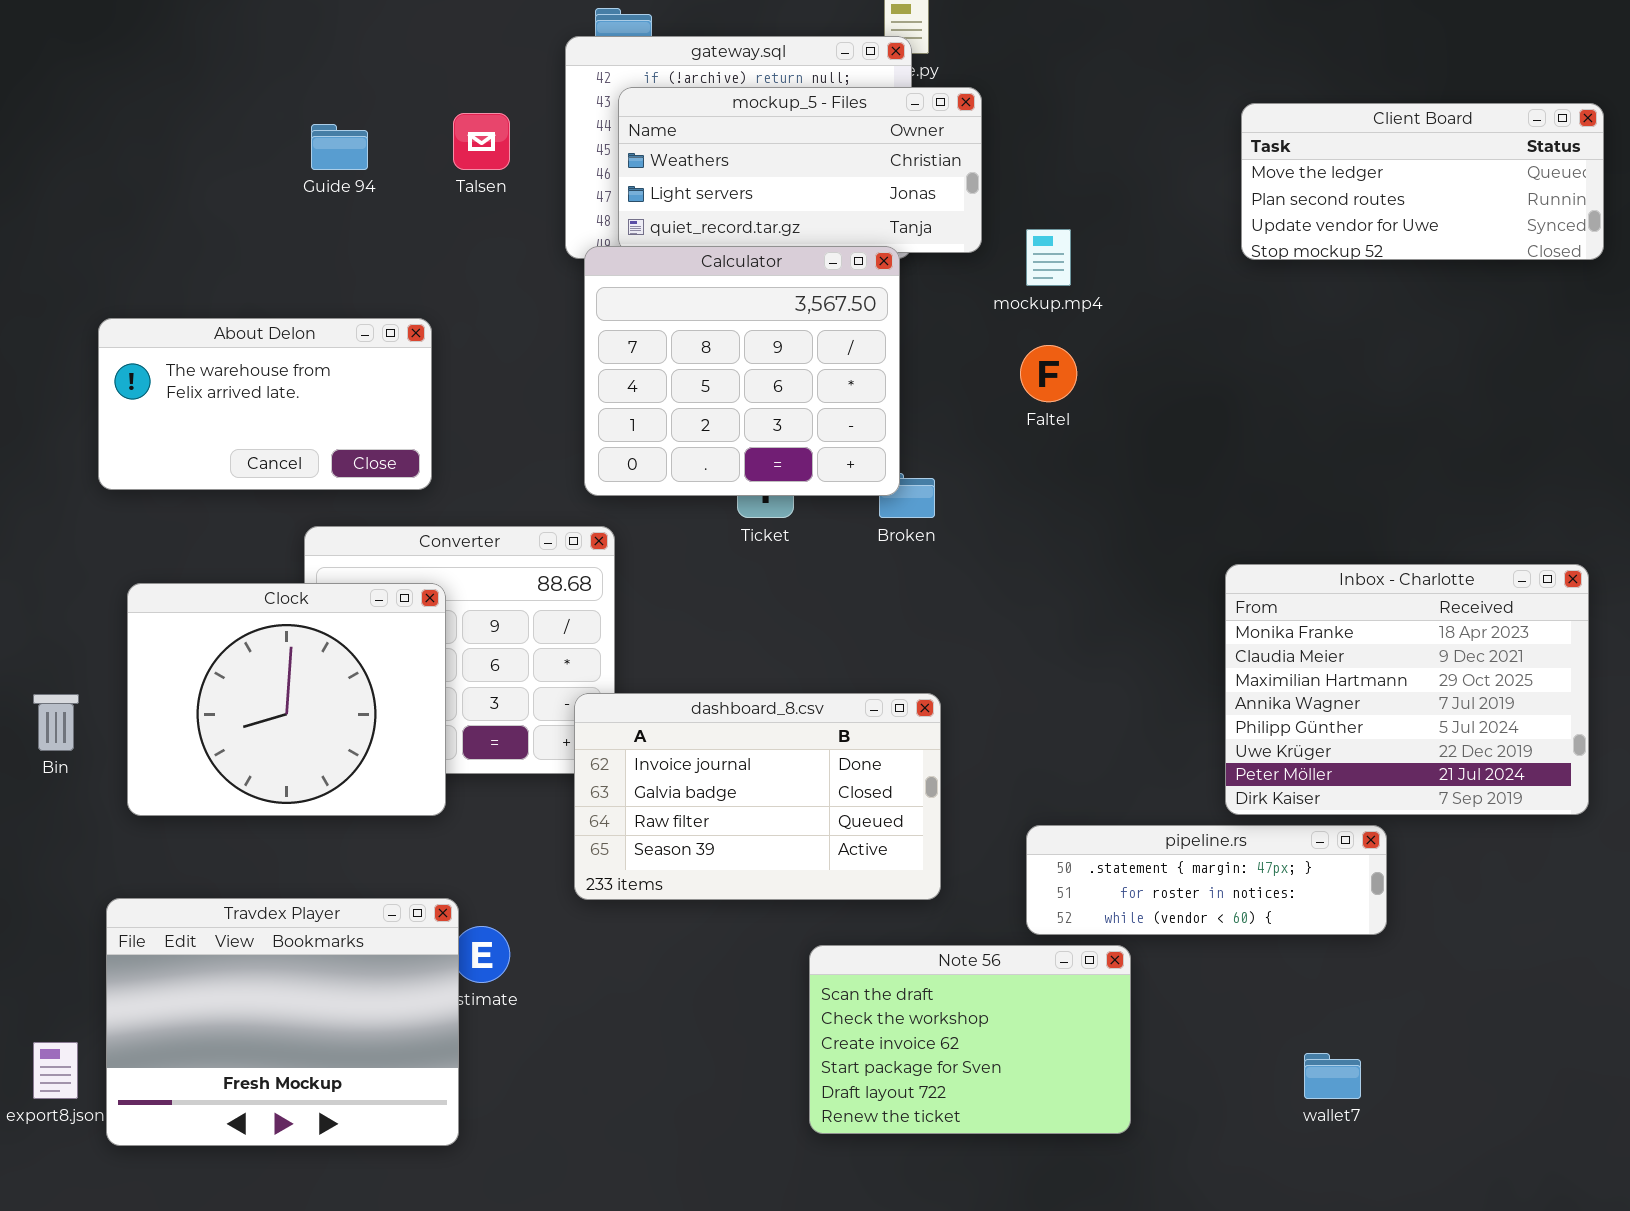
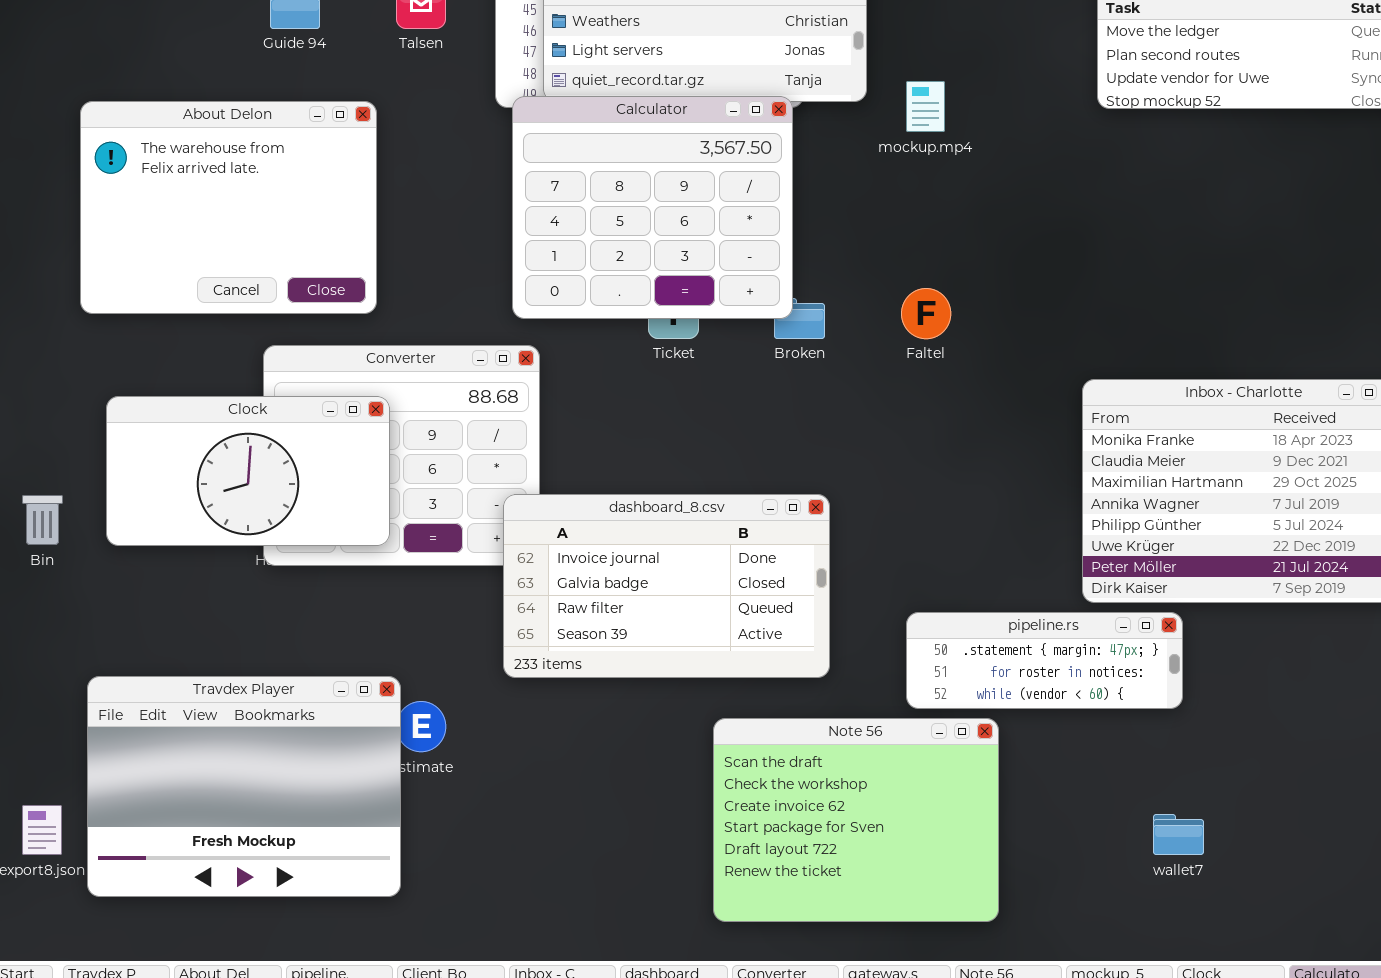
About Delon: [98,318,432,490] -> [80,101,377,314], resized
Faltel: [1020,345,1077,402] -> [901,288,951,339], moved
Clock: [127,583,446,816] -> [106,396,390,546], resized
pipeline.rs: [1026,825,1387,935] -> [906,612,1183,709], resized
Note 56: [809,945,1131,1134] -> [713,718,999,922], resized

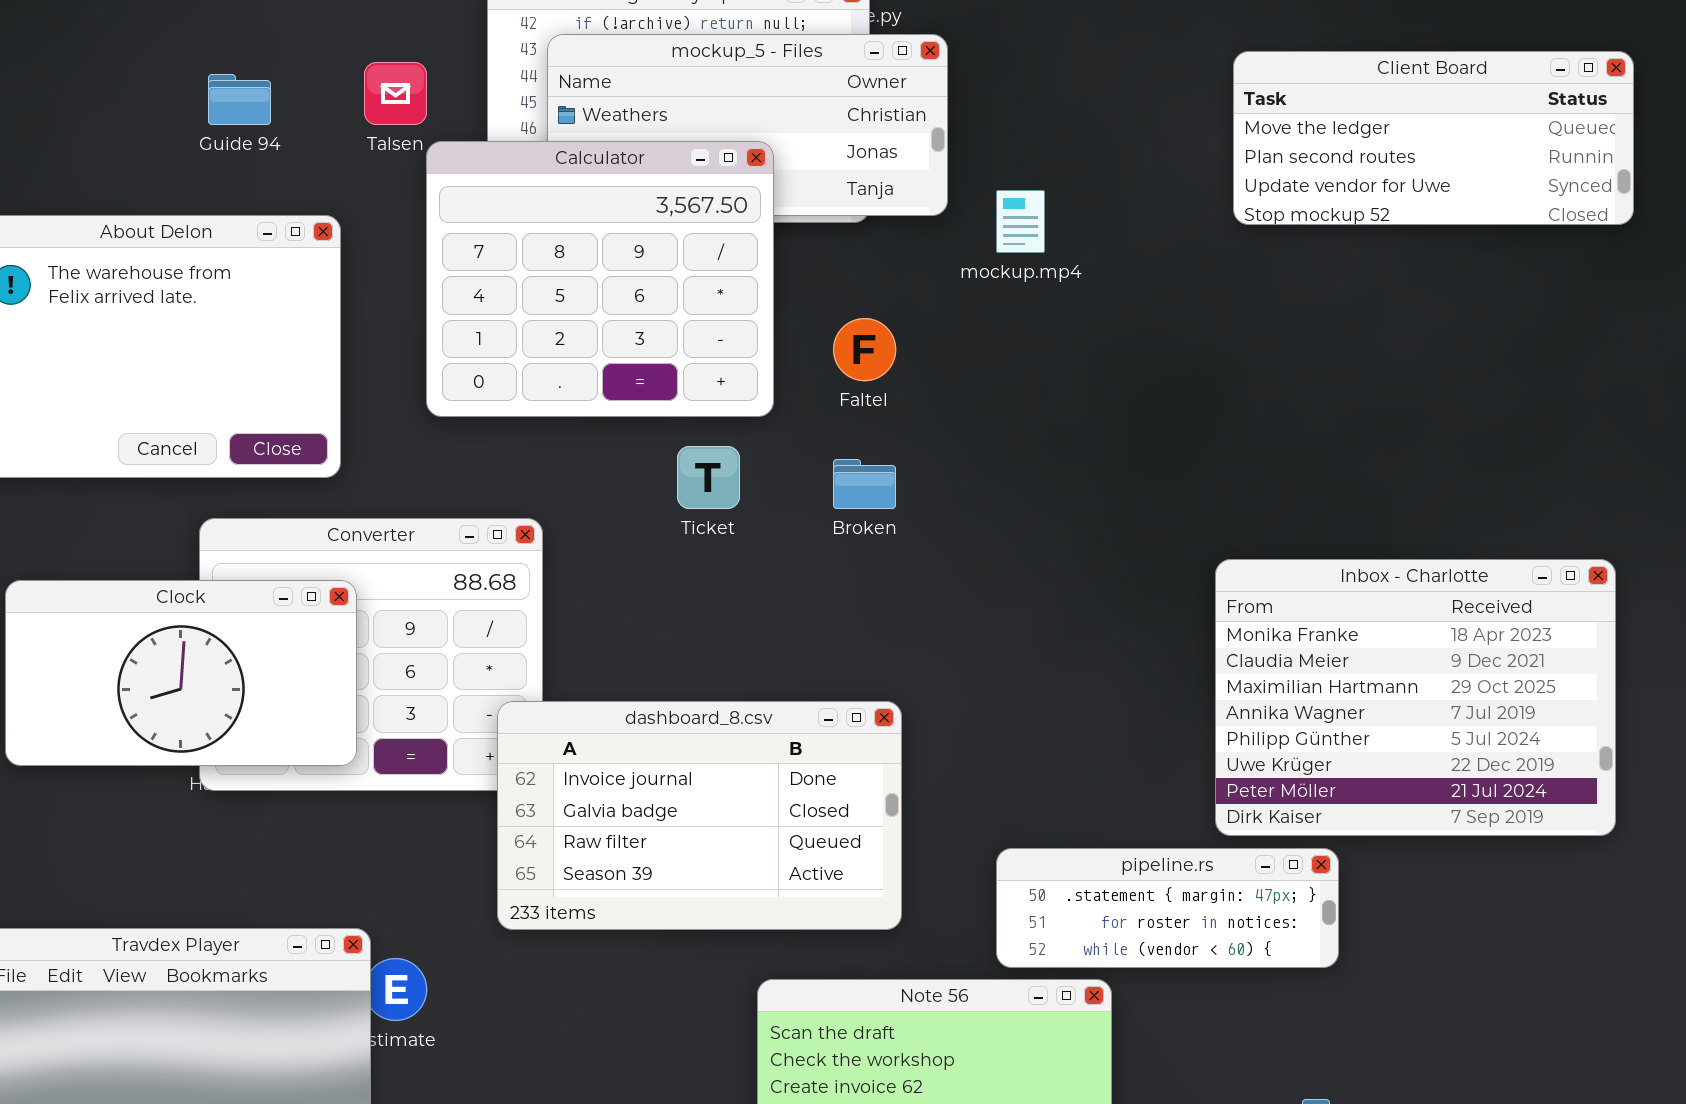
Calculator: [512,96,793,319] -> [426,141,774,417], moved
Faltel: [901,288,951,339] -> [833,318,896,381], moved

